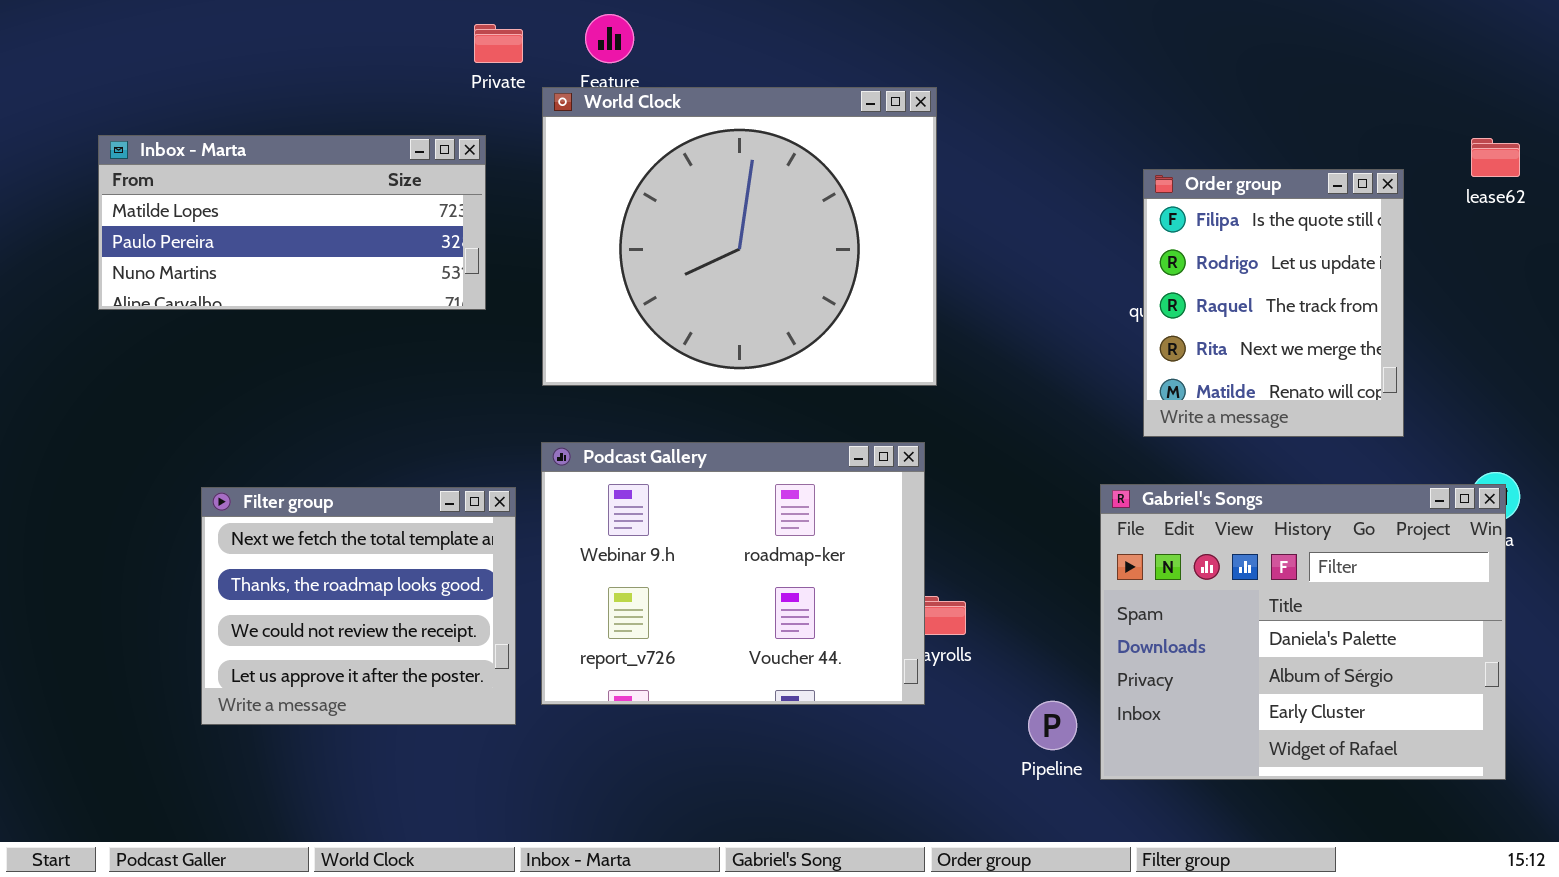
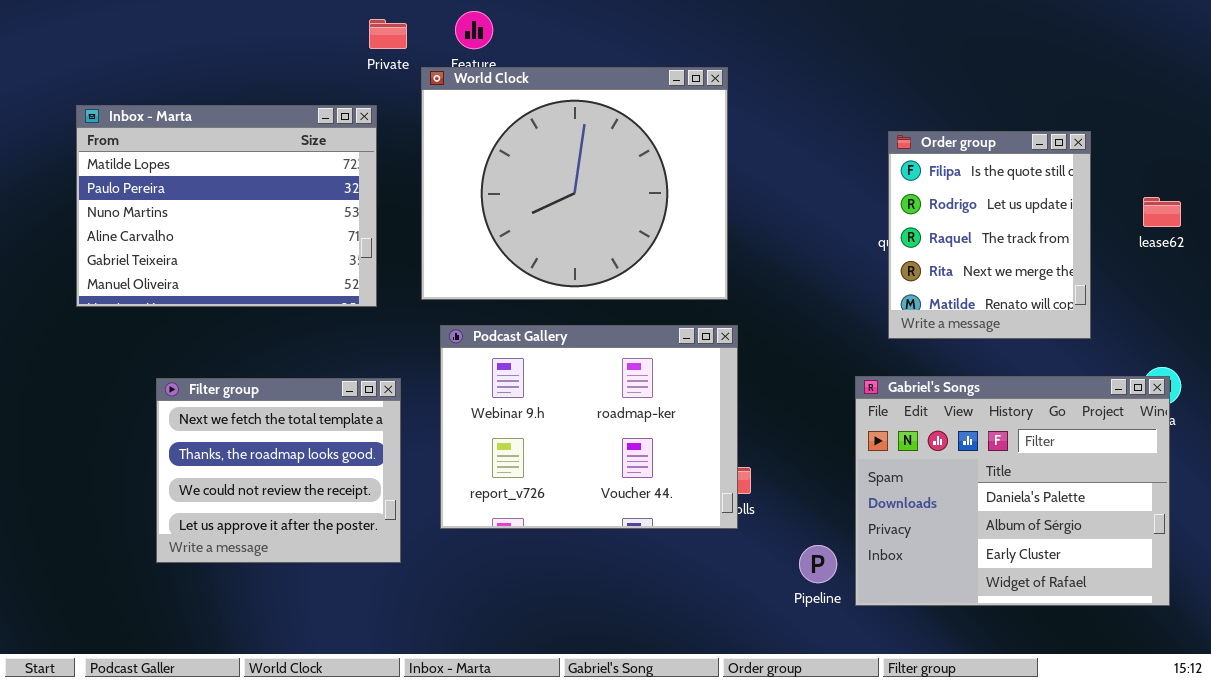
Inbox - Marta: [98,135,486,310] -> [76,105,377,307], resized
lease62: [1471,138,1520,177] -> [1143,197,1181,227], moved
Podcast Gallery: [541,442,925,705] -> [440,325,738,529], moved

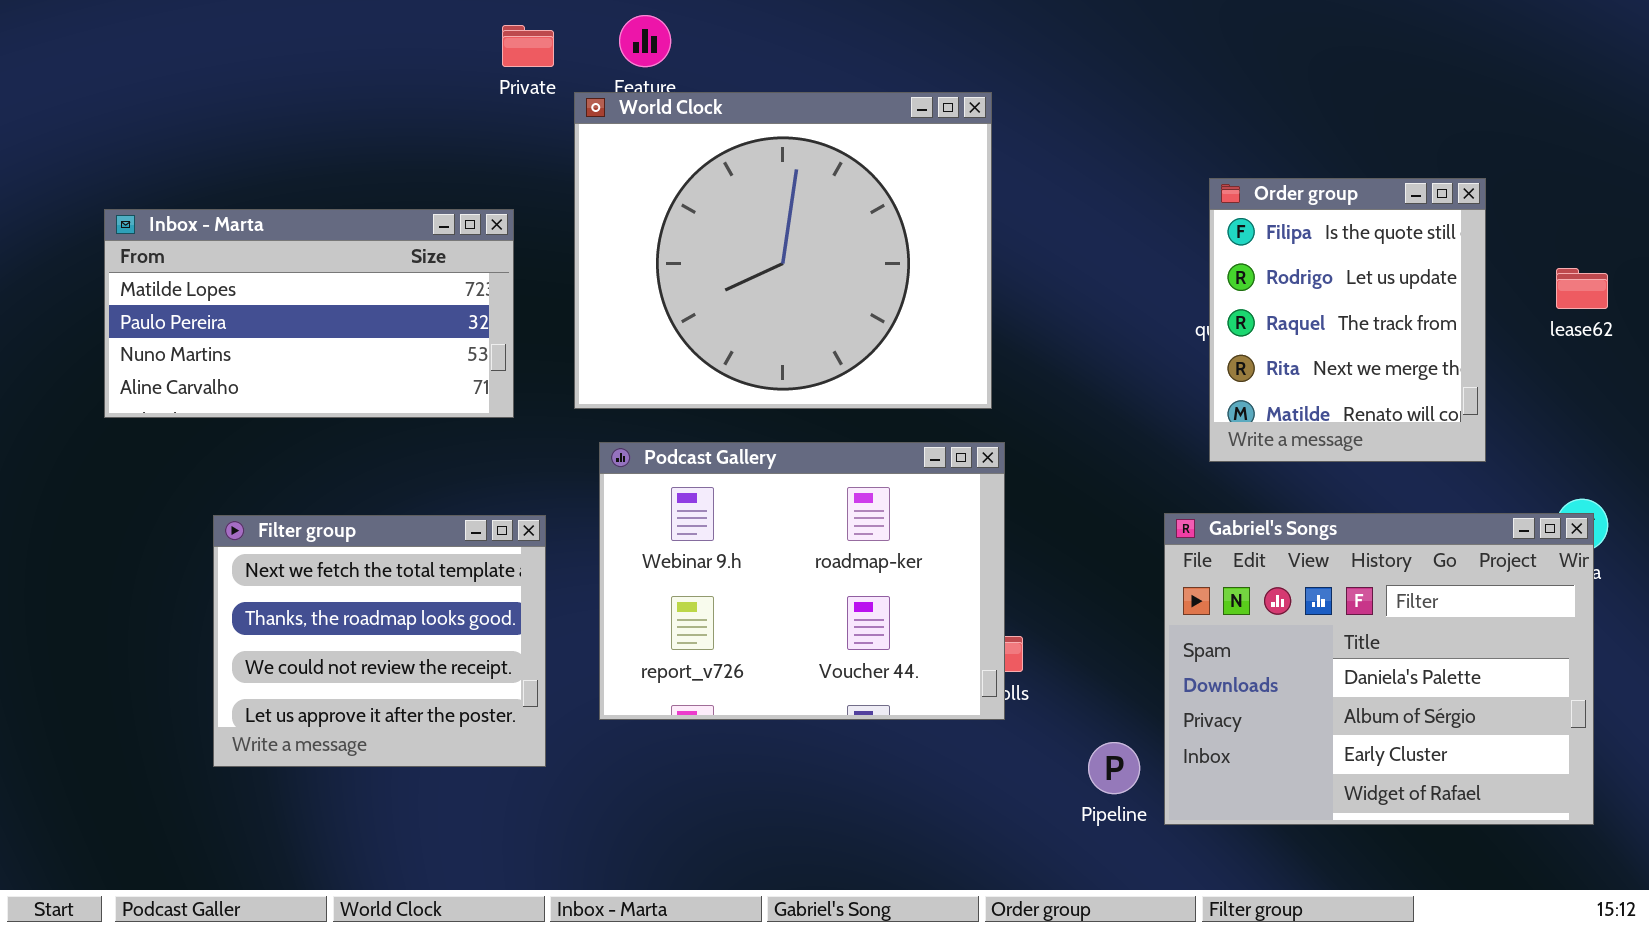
Inbox - Marta: [76,105,377,307] -> [104,209,514,418], resized

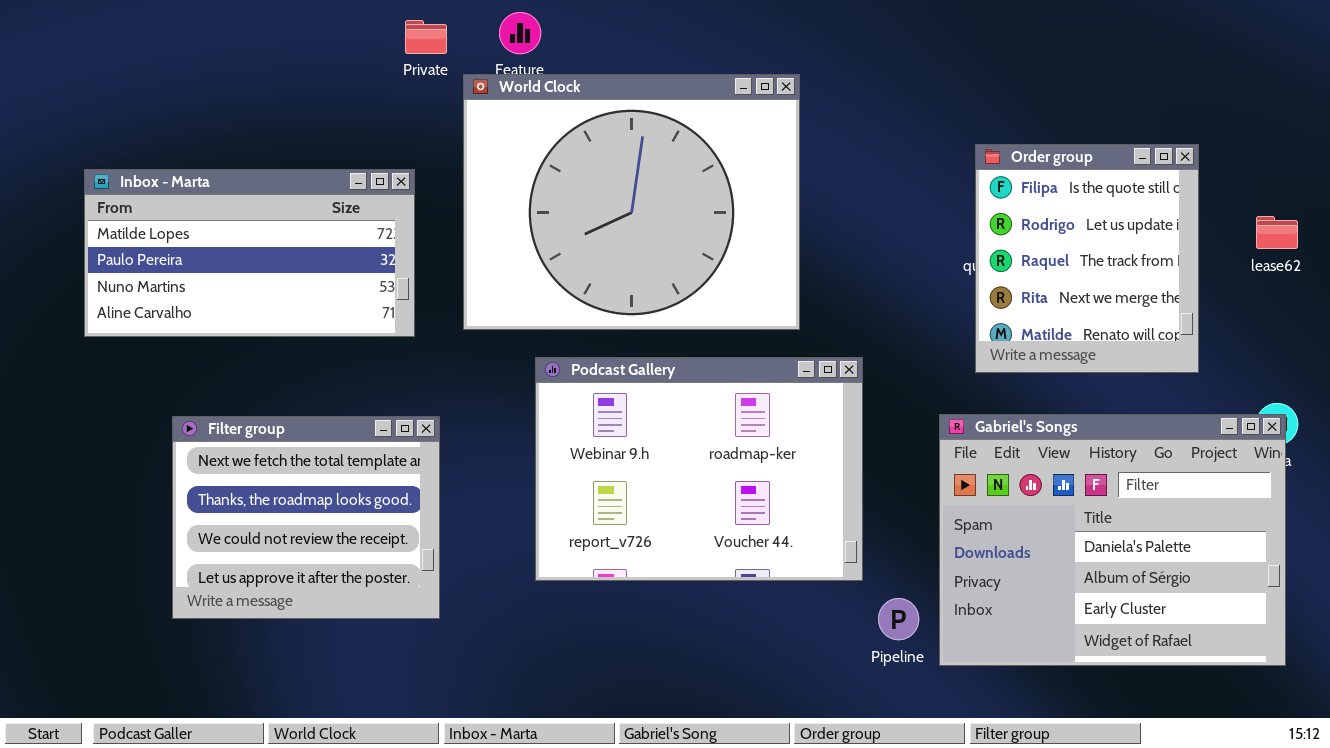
Podcast Gallery: [599,442,1005,720] -> [535,357,863,581], moved

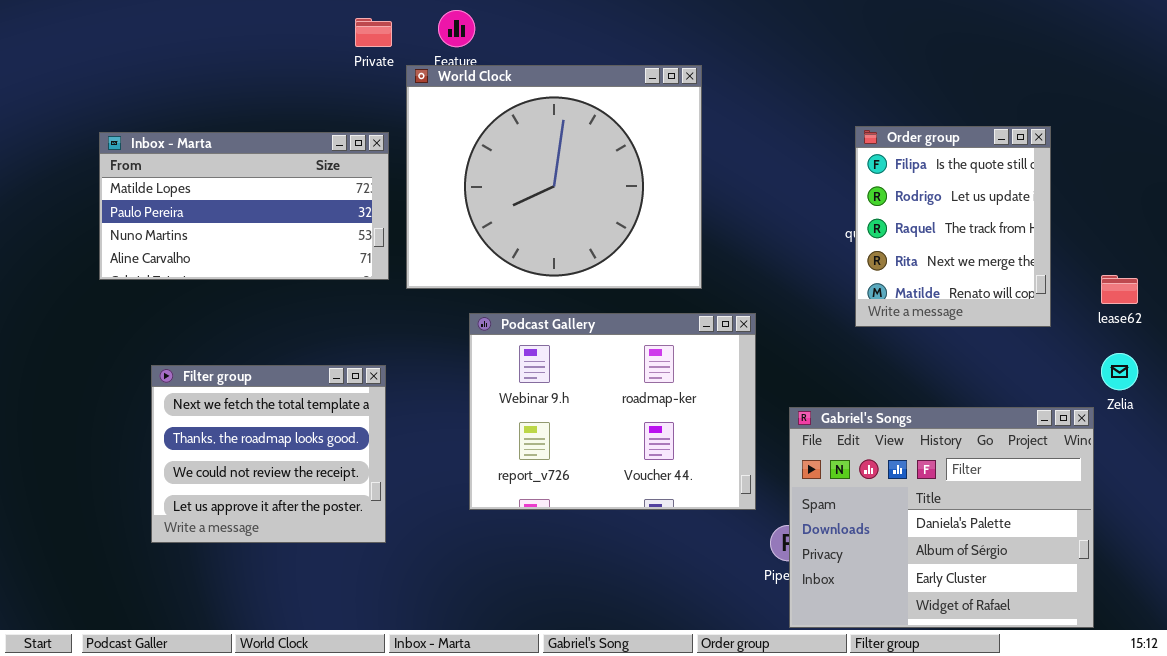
Inbox - Marta: [84,169,415,337] -> [99,132,389,280], moved
lease62: [1256,216,1298,249] -> [1101,275,1138,304], moved
Gabriel's Songs: [939,414,1286,666] -> [789,407,1094,628], moved

